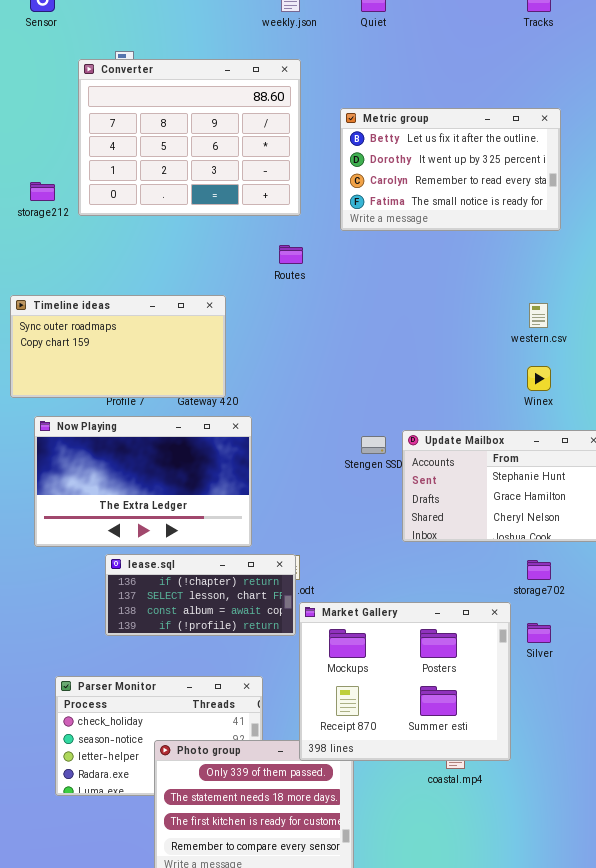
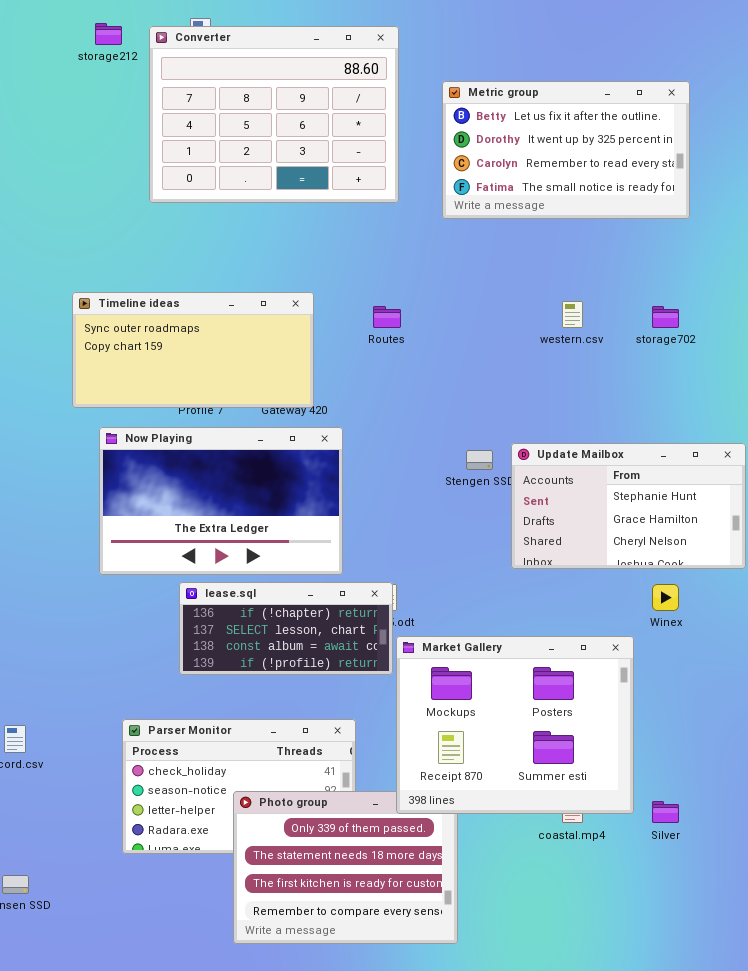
storage212: [30,182,55,201] -> [95,23,122,45], moved
Routes: [279,245,303,264] -> [373,306,401,328], moved
western.csv: [529,303,548,328] -> [562,301,583,328], moved
Winex: [527,366,551,391] -> [652,584,679,611], moved
storage702: [527,560,551,580] -> [652,306,679,328], moved
Silver: [527,623,551,643] -> [652,801,679,823], moved

